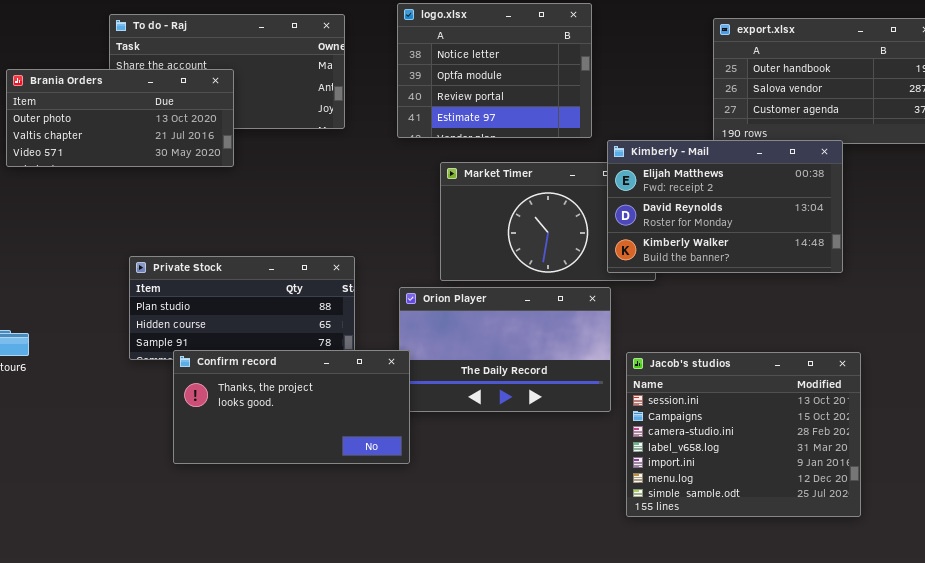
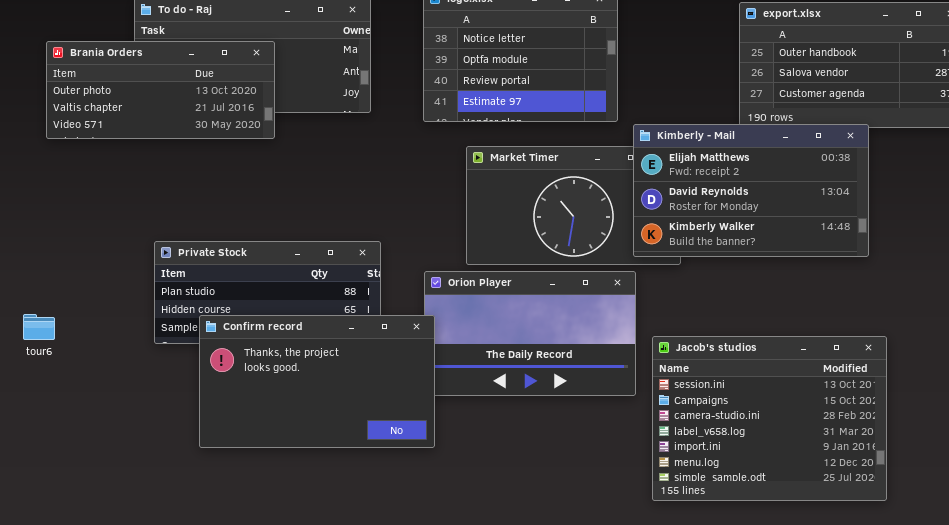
Brania Orders: [6,69,234,167] -> [46,41,275,139], moved
Confirm record: [173,350,410,464] -> [199,315,435,448], resized

